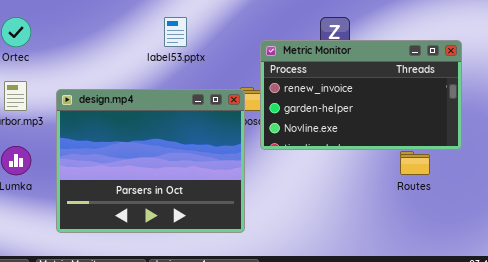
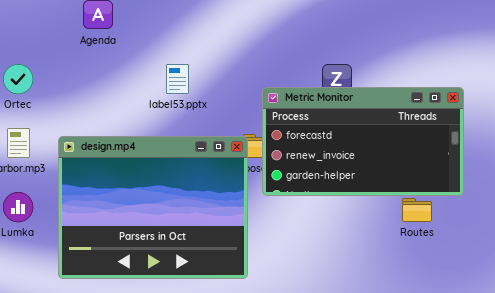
Metric Monitor: [260,40,462,150] -> [262,87,464,196], scrolled up 1 row

